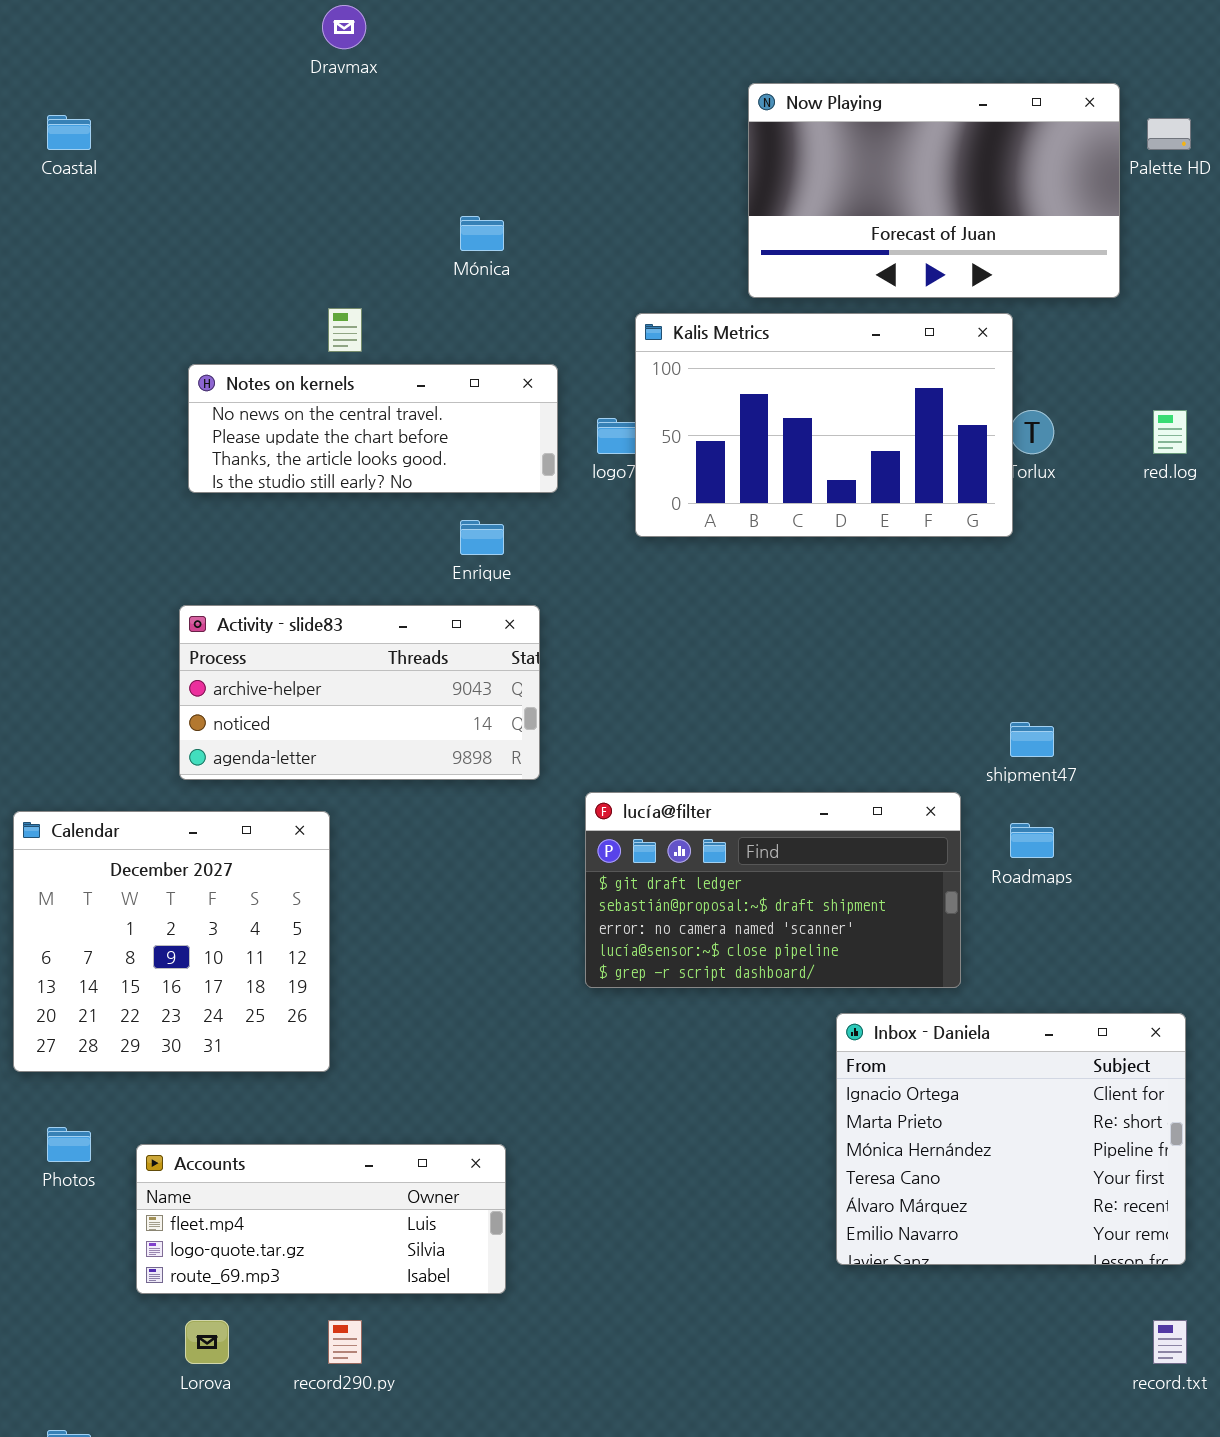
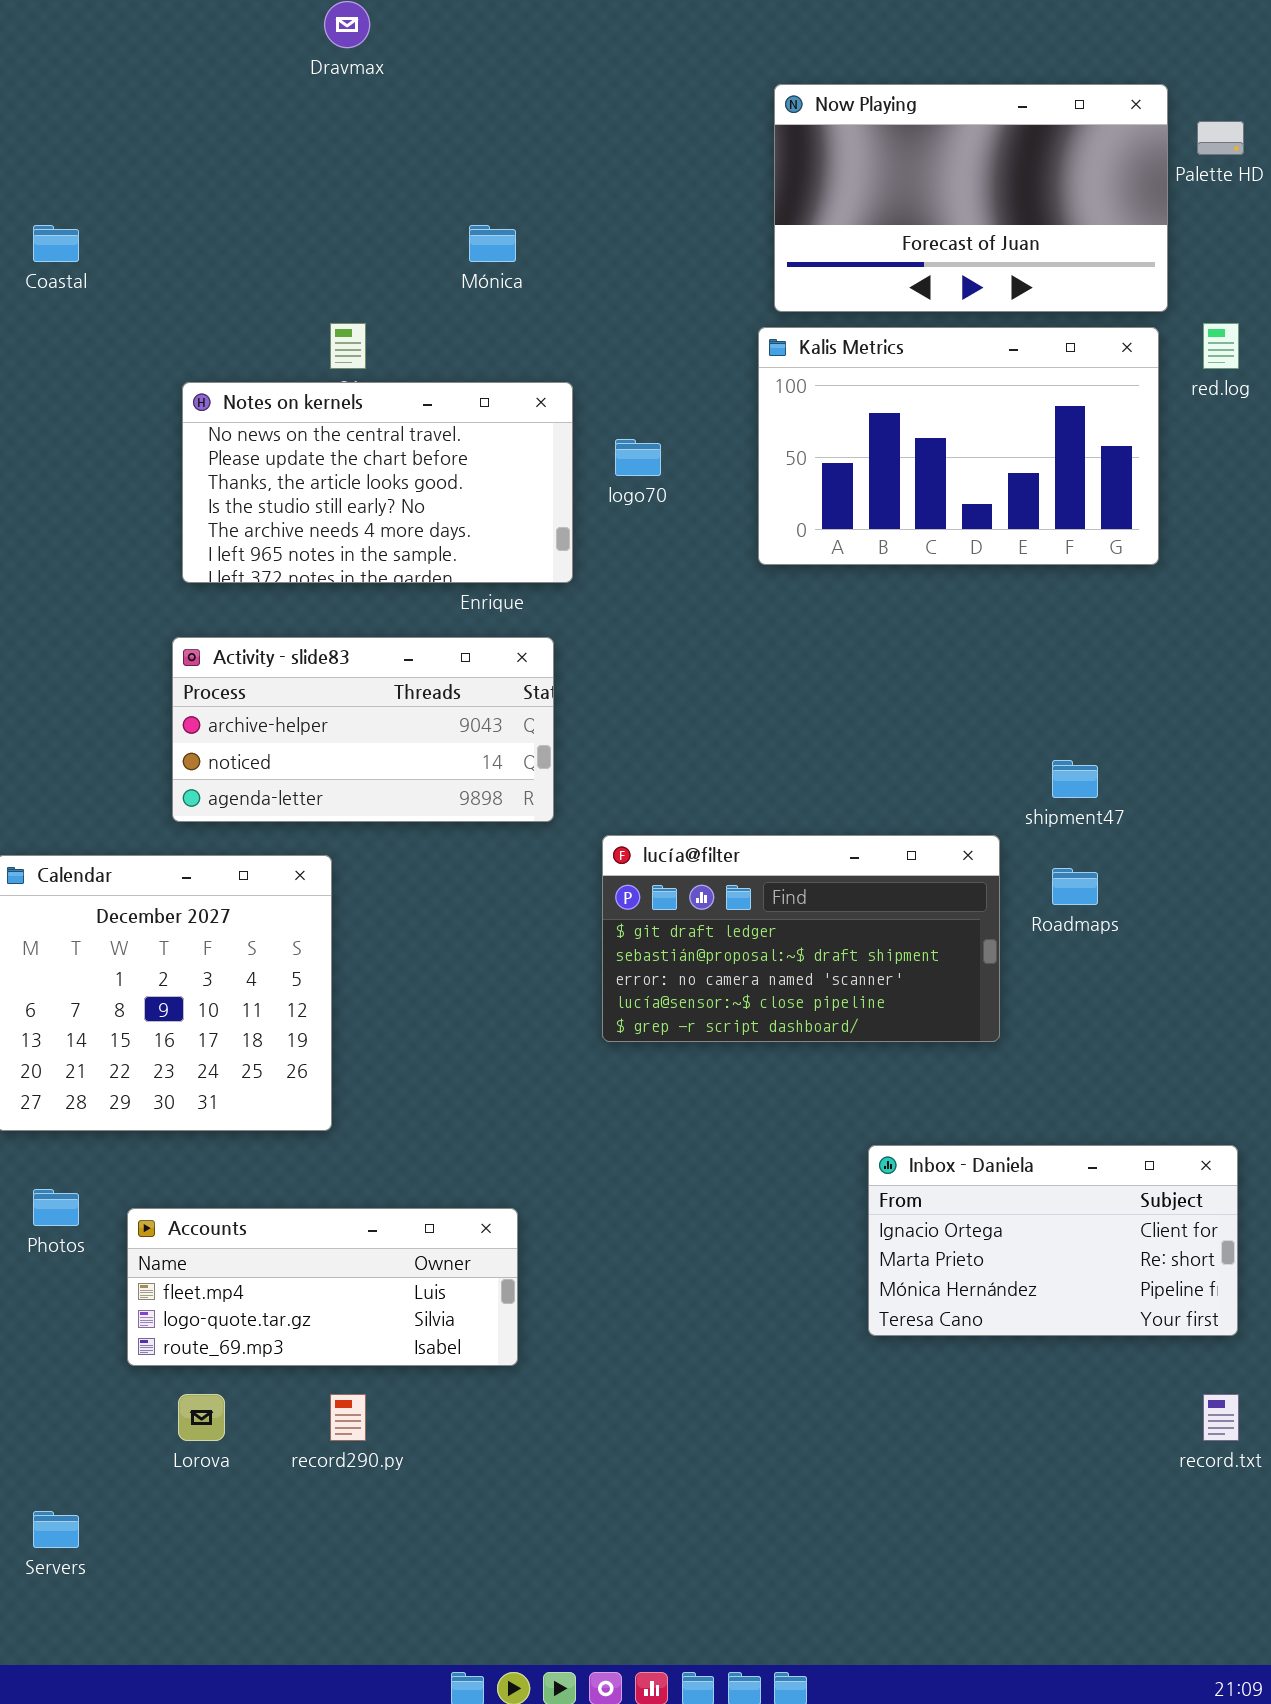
Coastal: [47,115,91,150] -> [33,225,79,262], moved
Kalis Metrics: [635,313,1013,537] -> [758,327,1159,565], moved
Notes on kernels: [188,364,558,493] -> [182,382,573,583], resized
red.log: [1153,410,1187,454] -> [1203,323,1239,369], moved
Inbox - Daniela: [836,1013,1186,1265] -> [868,1145,1238,1336], resized

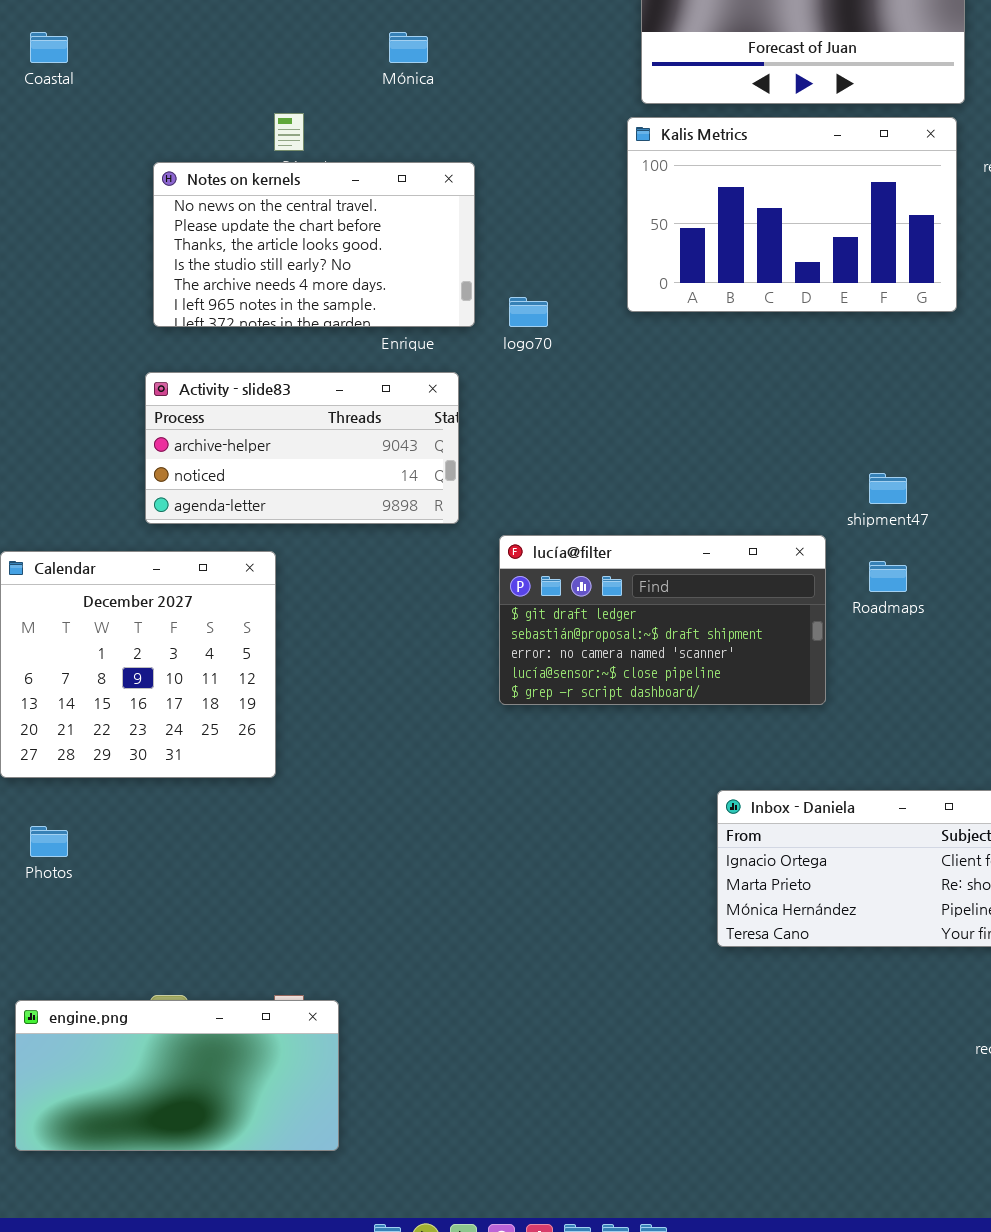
logo70: [615,439,661,476] -> [509,297,548,327], moved
Accounts: [127,1208,518,1366] -> none, closed
engine.png: none -> [15,1000,339,1151], opened

